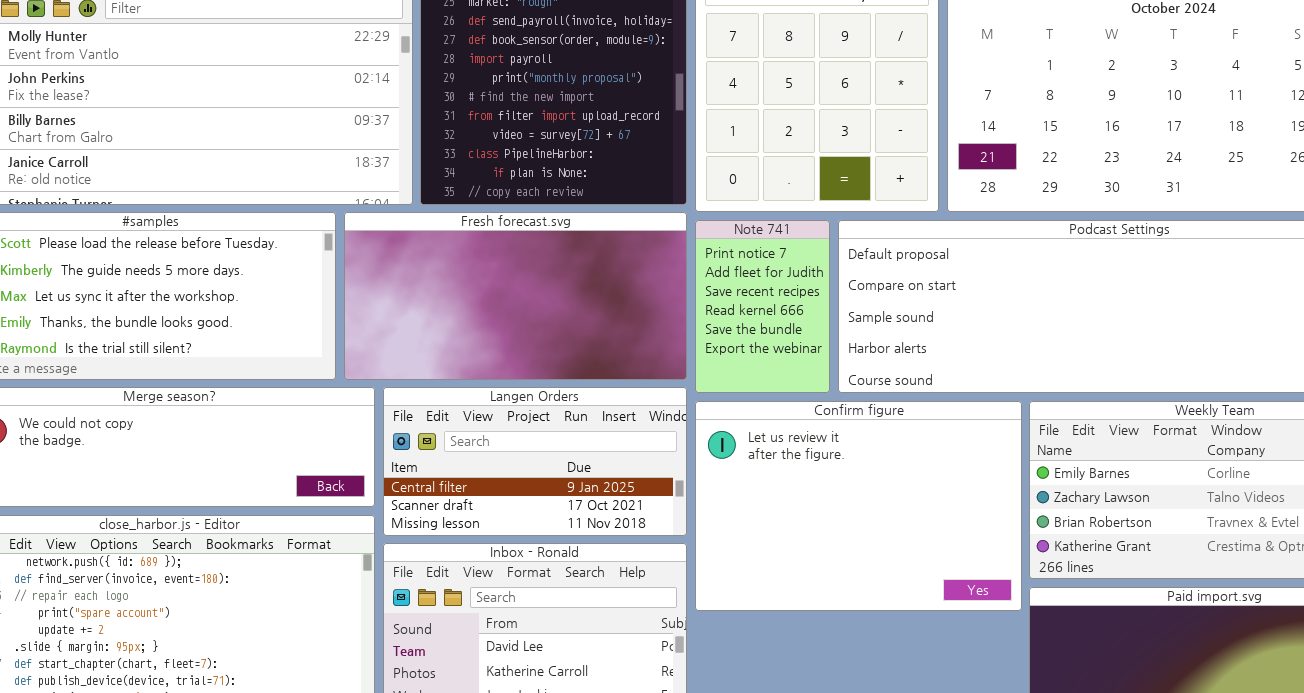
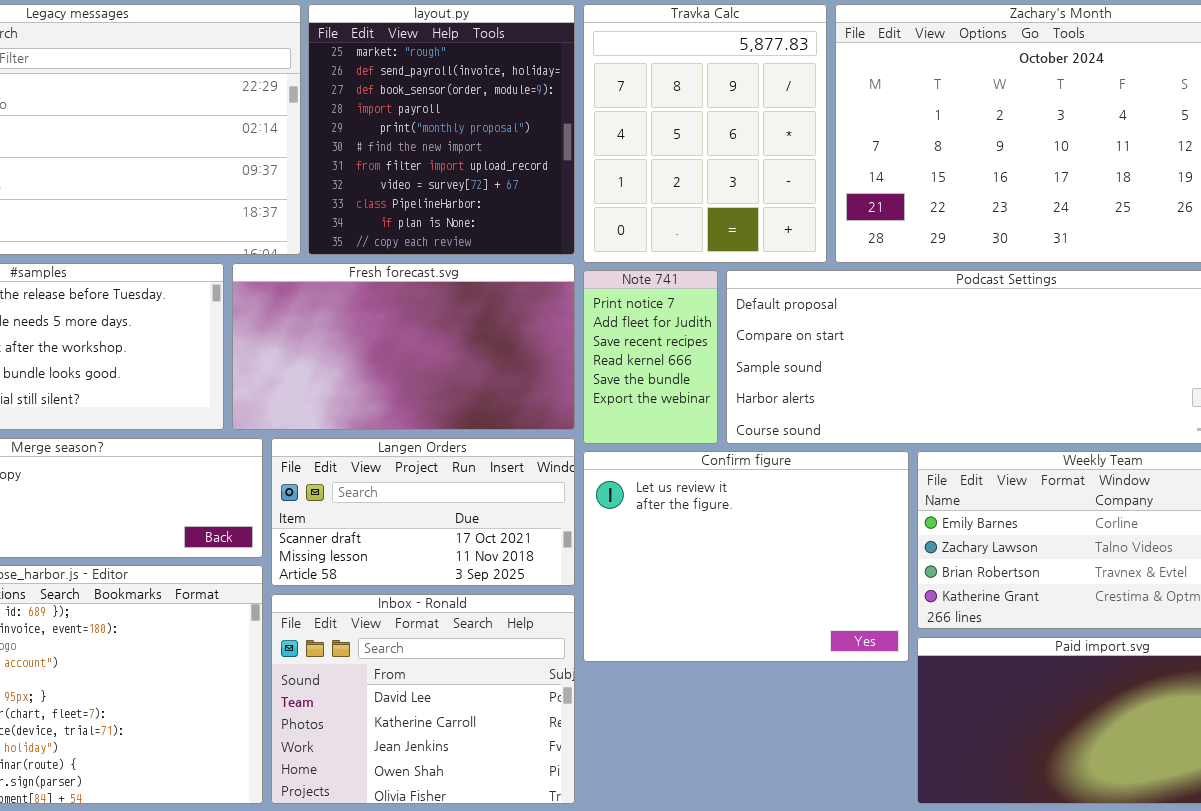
Langen Orders: [383,387,687,536] -> [271,438,575,586], scrolled down 1 row

